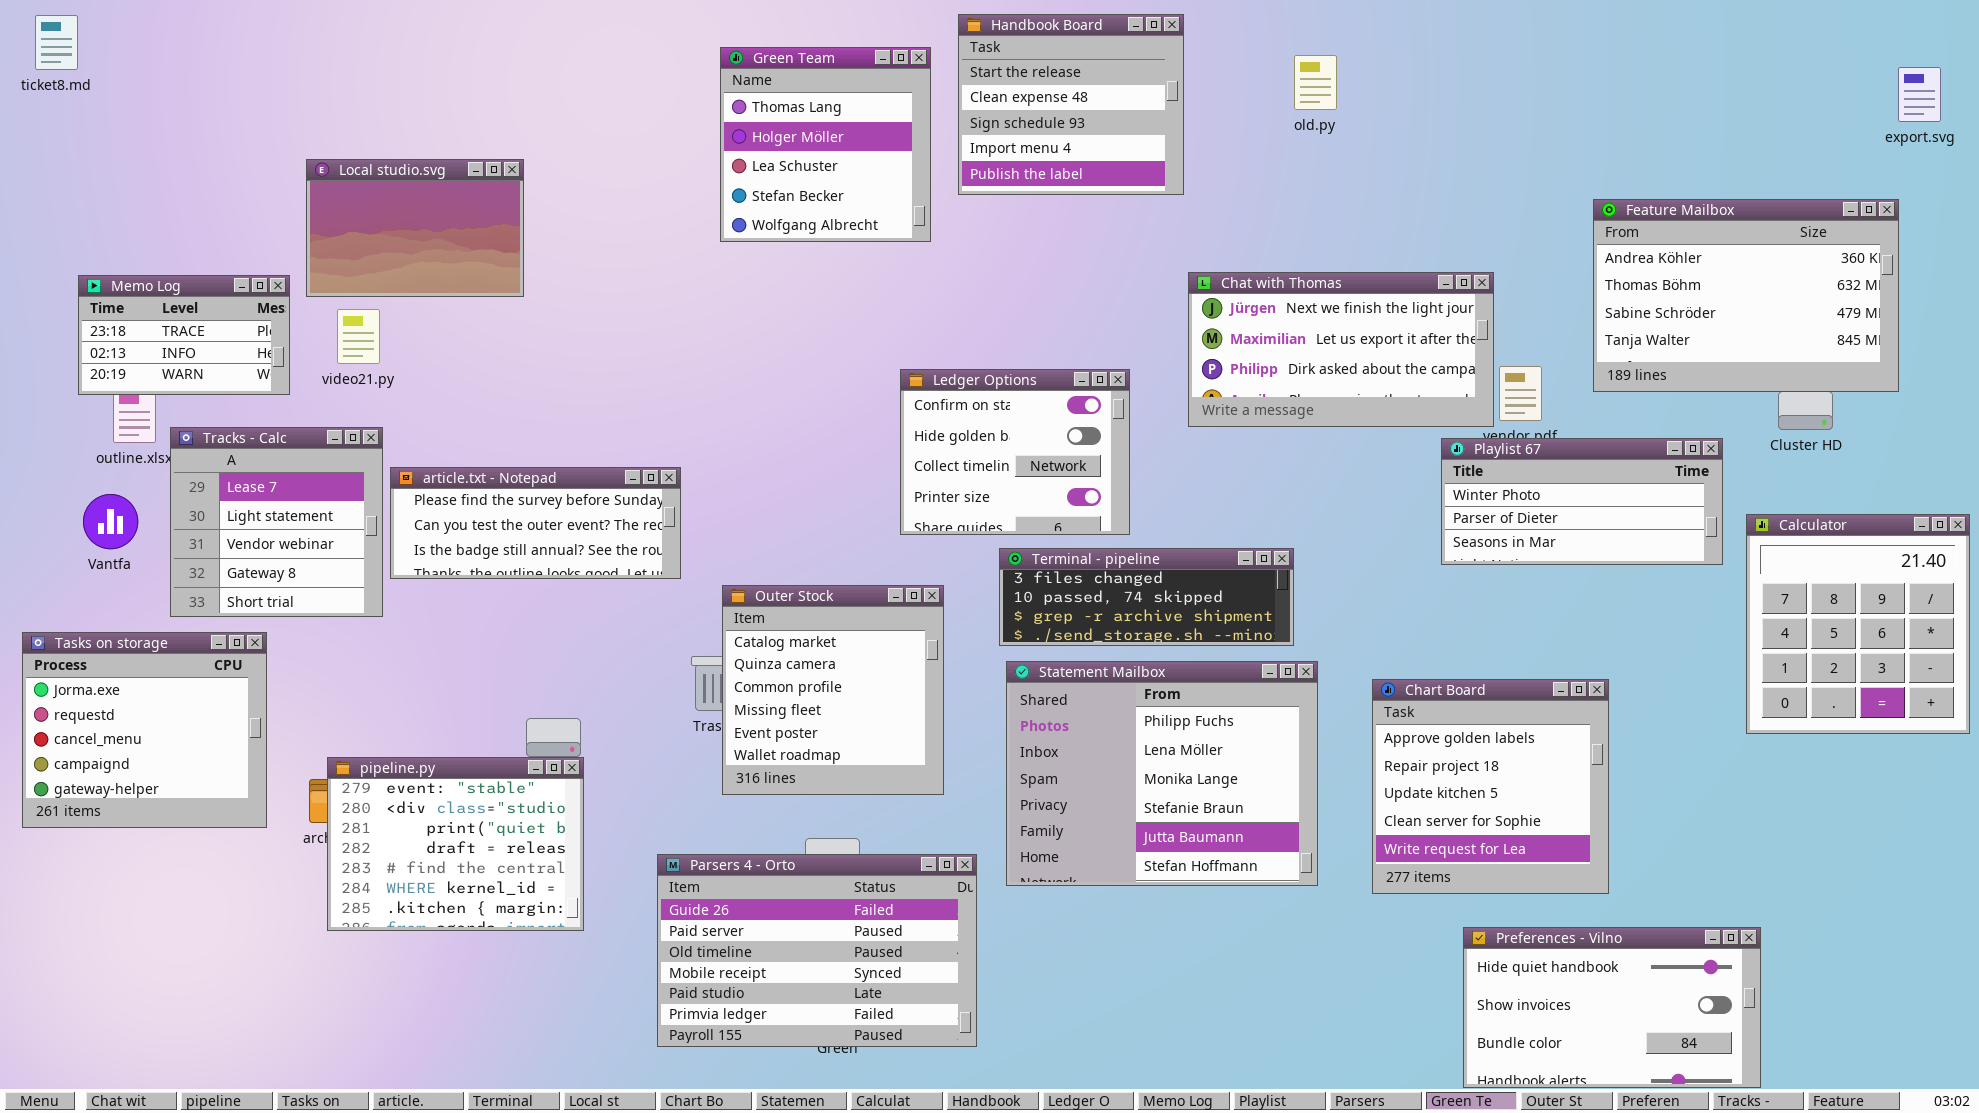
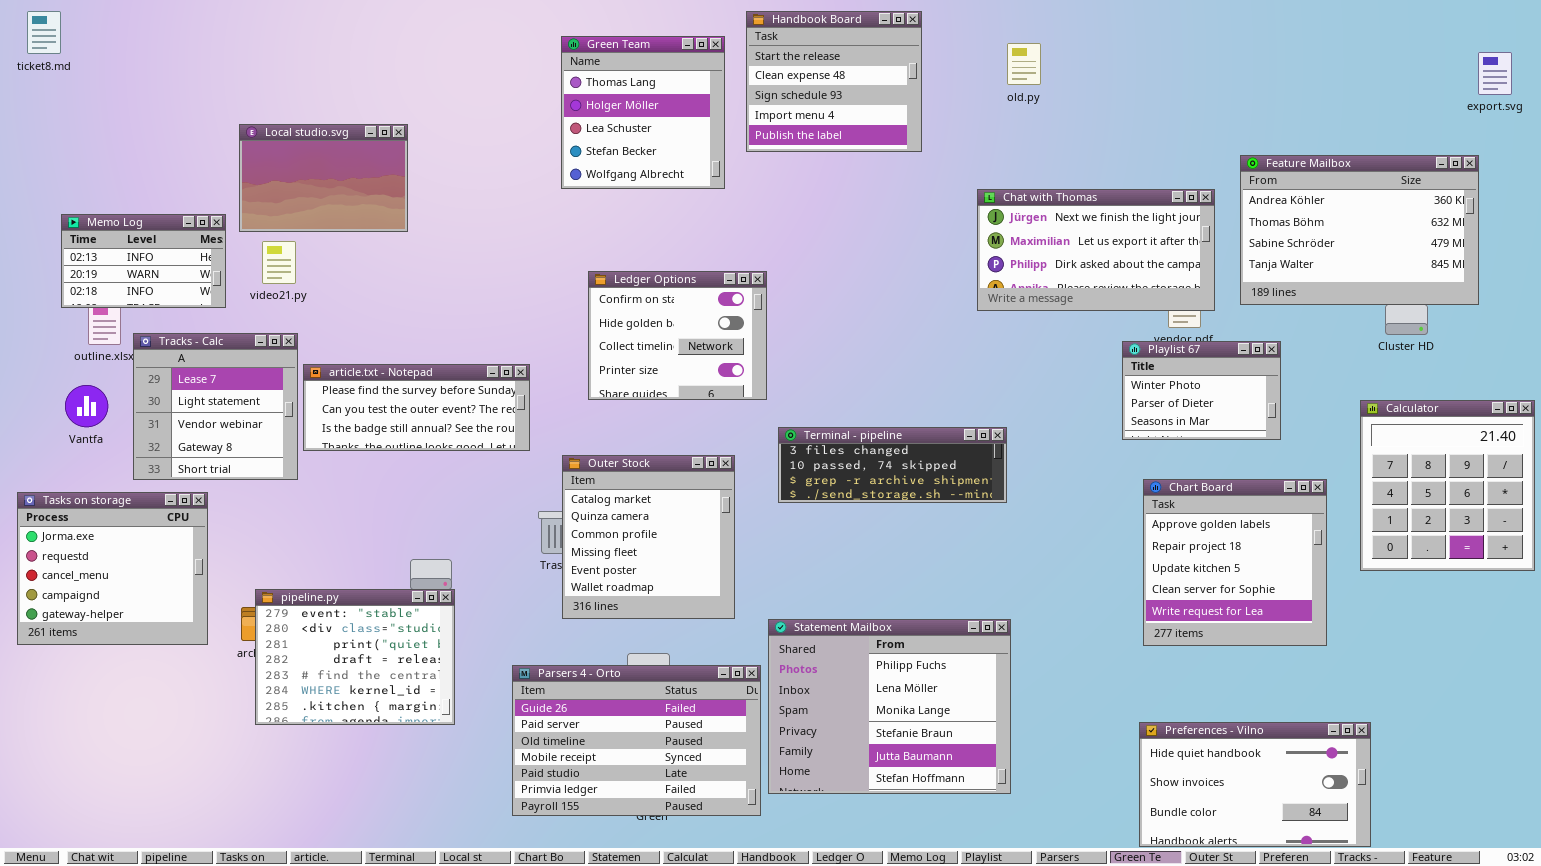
Chat with Thomas: [1188,272,1494,427] -> [977,189,1215,311], moved
Memo Log: [78,275,290,395] -> [61,214,226,308], scrolled down 1 row
Ledger Options: [900,369,1130,535] -> [588,271,767,400], moved
Playlist 67: [1441,438,1723,565] -> [1122,341,1281,440], resized
Statement Mailbox: [1006,661,1318,886] -> [768,619,1011,794], moved
Chart Board: [1372,679,1609,894] -> [1143,479,1327,646], moved

